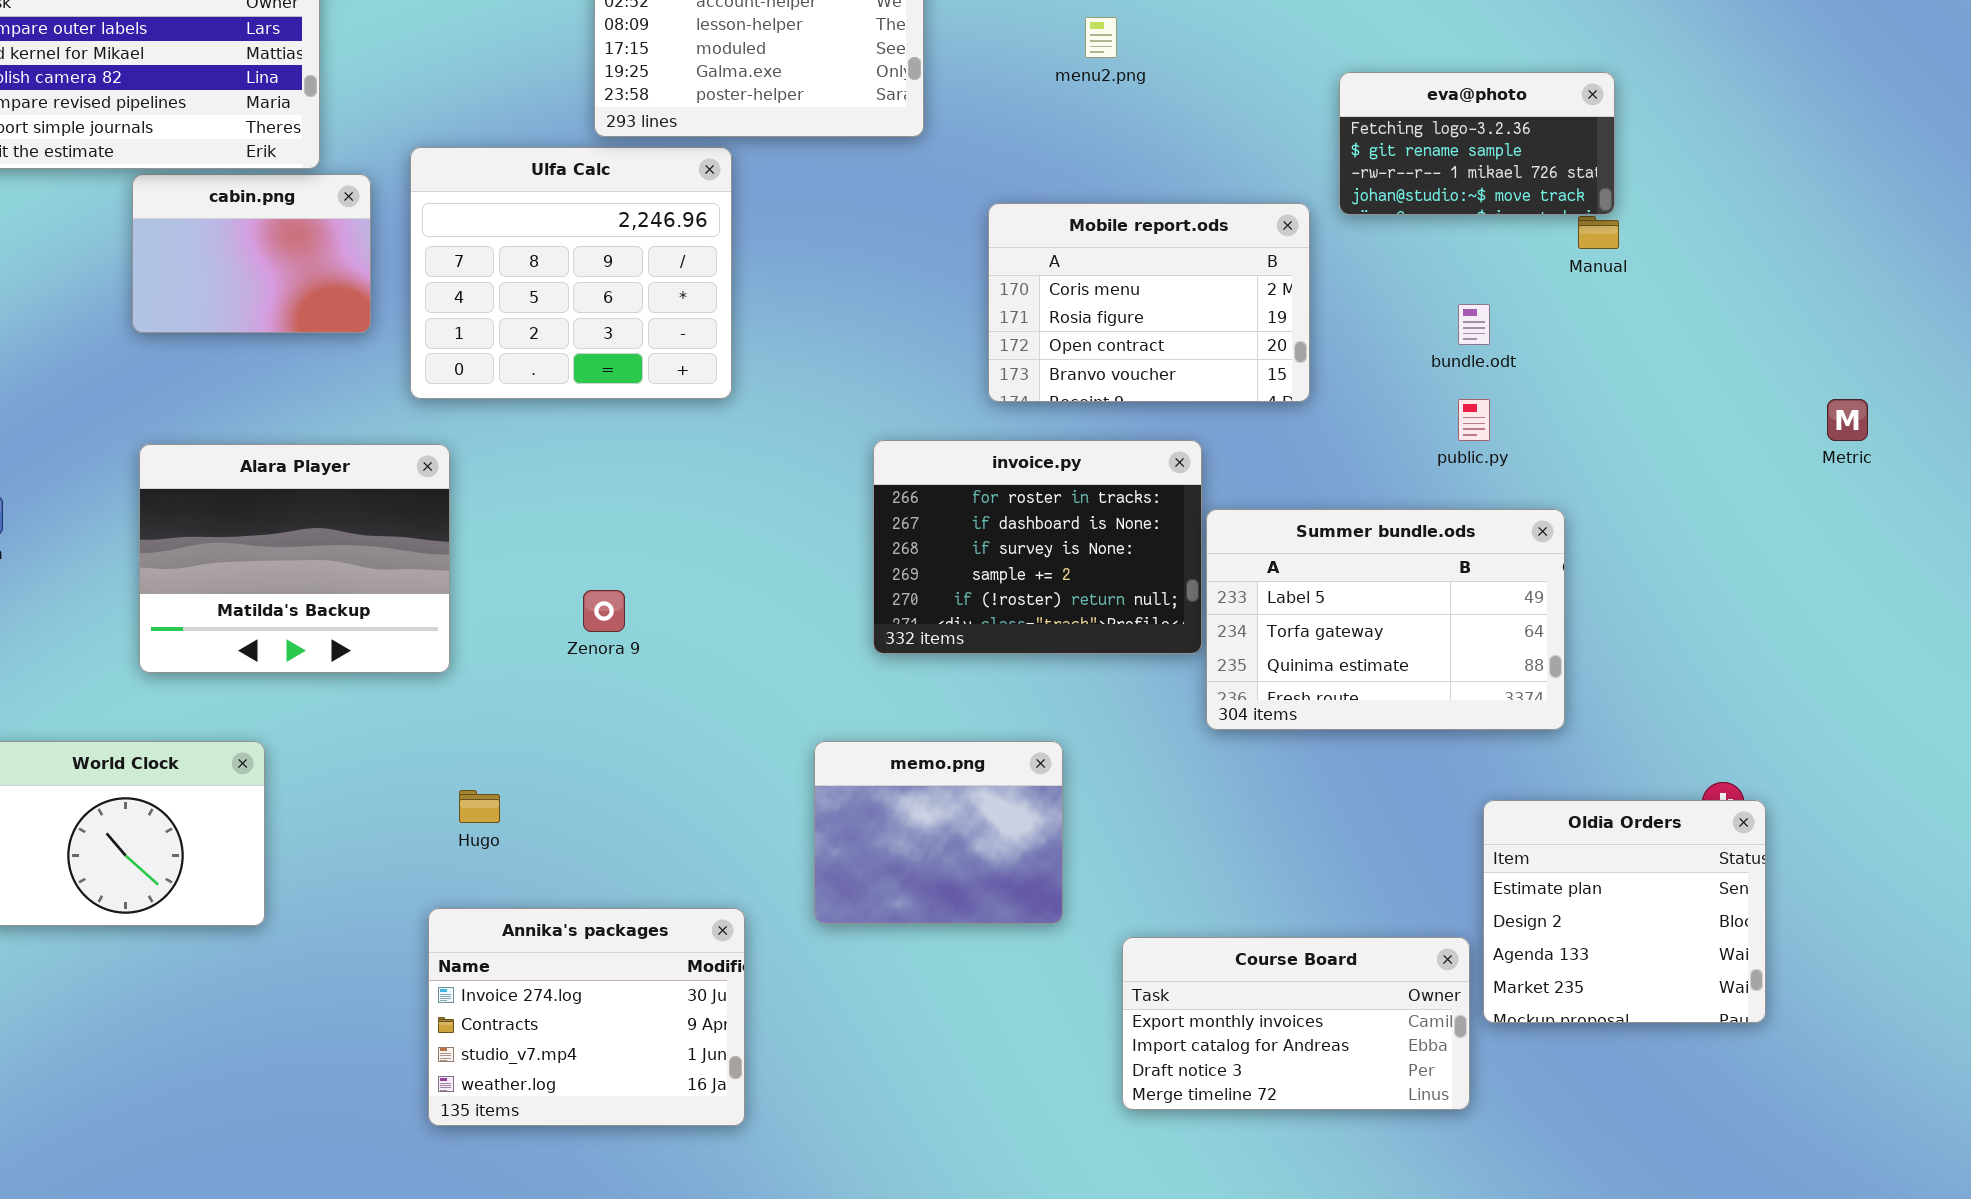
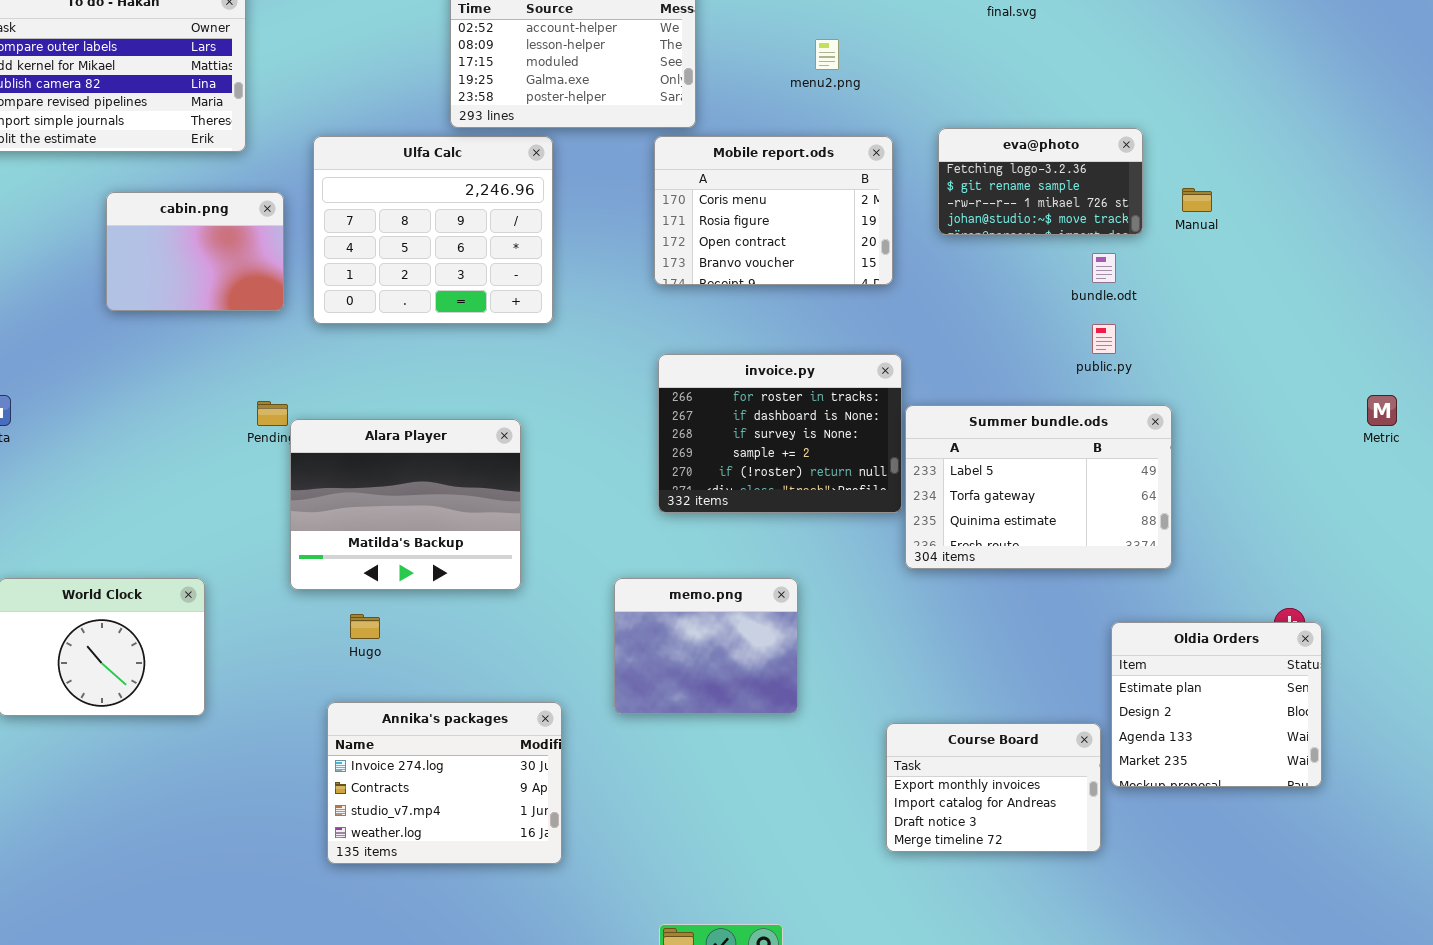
eva@photo: [1339,72,1615,215] -> [938,128,1143,235], moved
cabin.png: [132,174,371,333] -> [106,192,284,311], moved
Mobile report.ods: [988,203,1310,402] -> [654,136,893,285], moved
Metric: [1827,399,1868,441] -> [1367,395,1397,426], moved
Alara Player: [139,444,450,673] -> [290,419,521,590], moved
Course Board: [1122,937,1470,1110] -> [886,723,1101,852], resized

